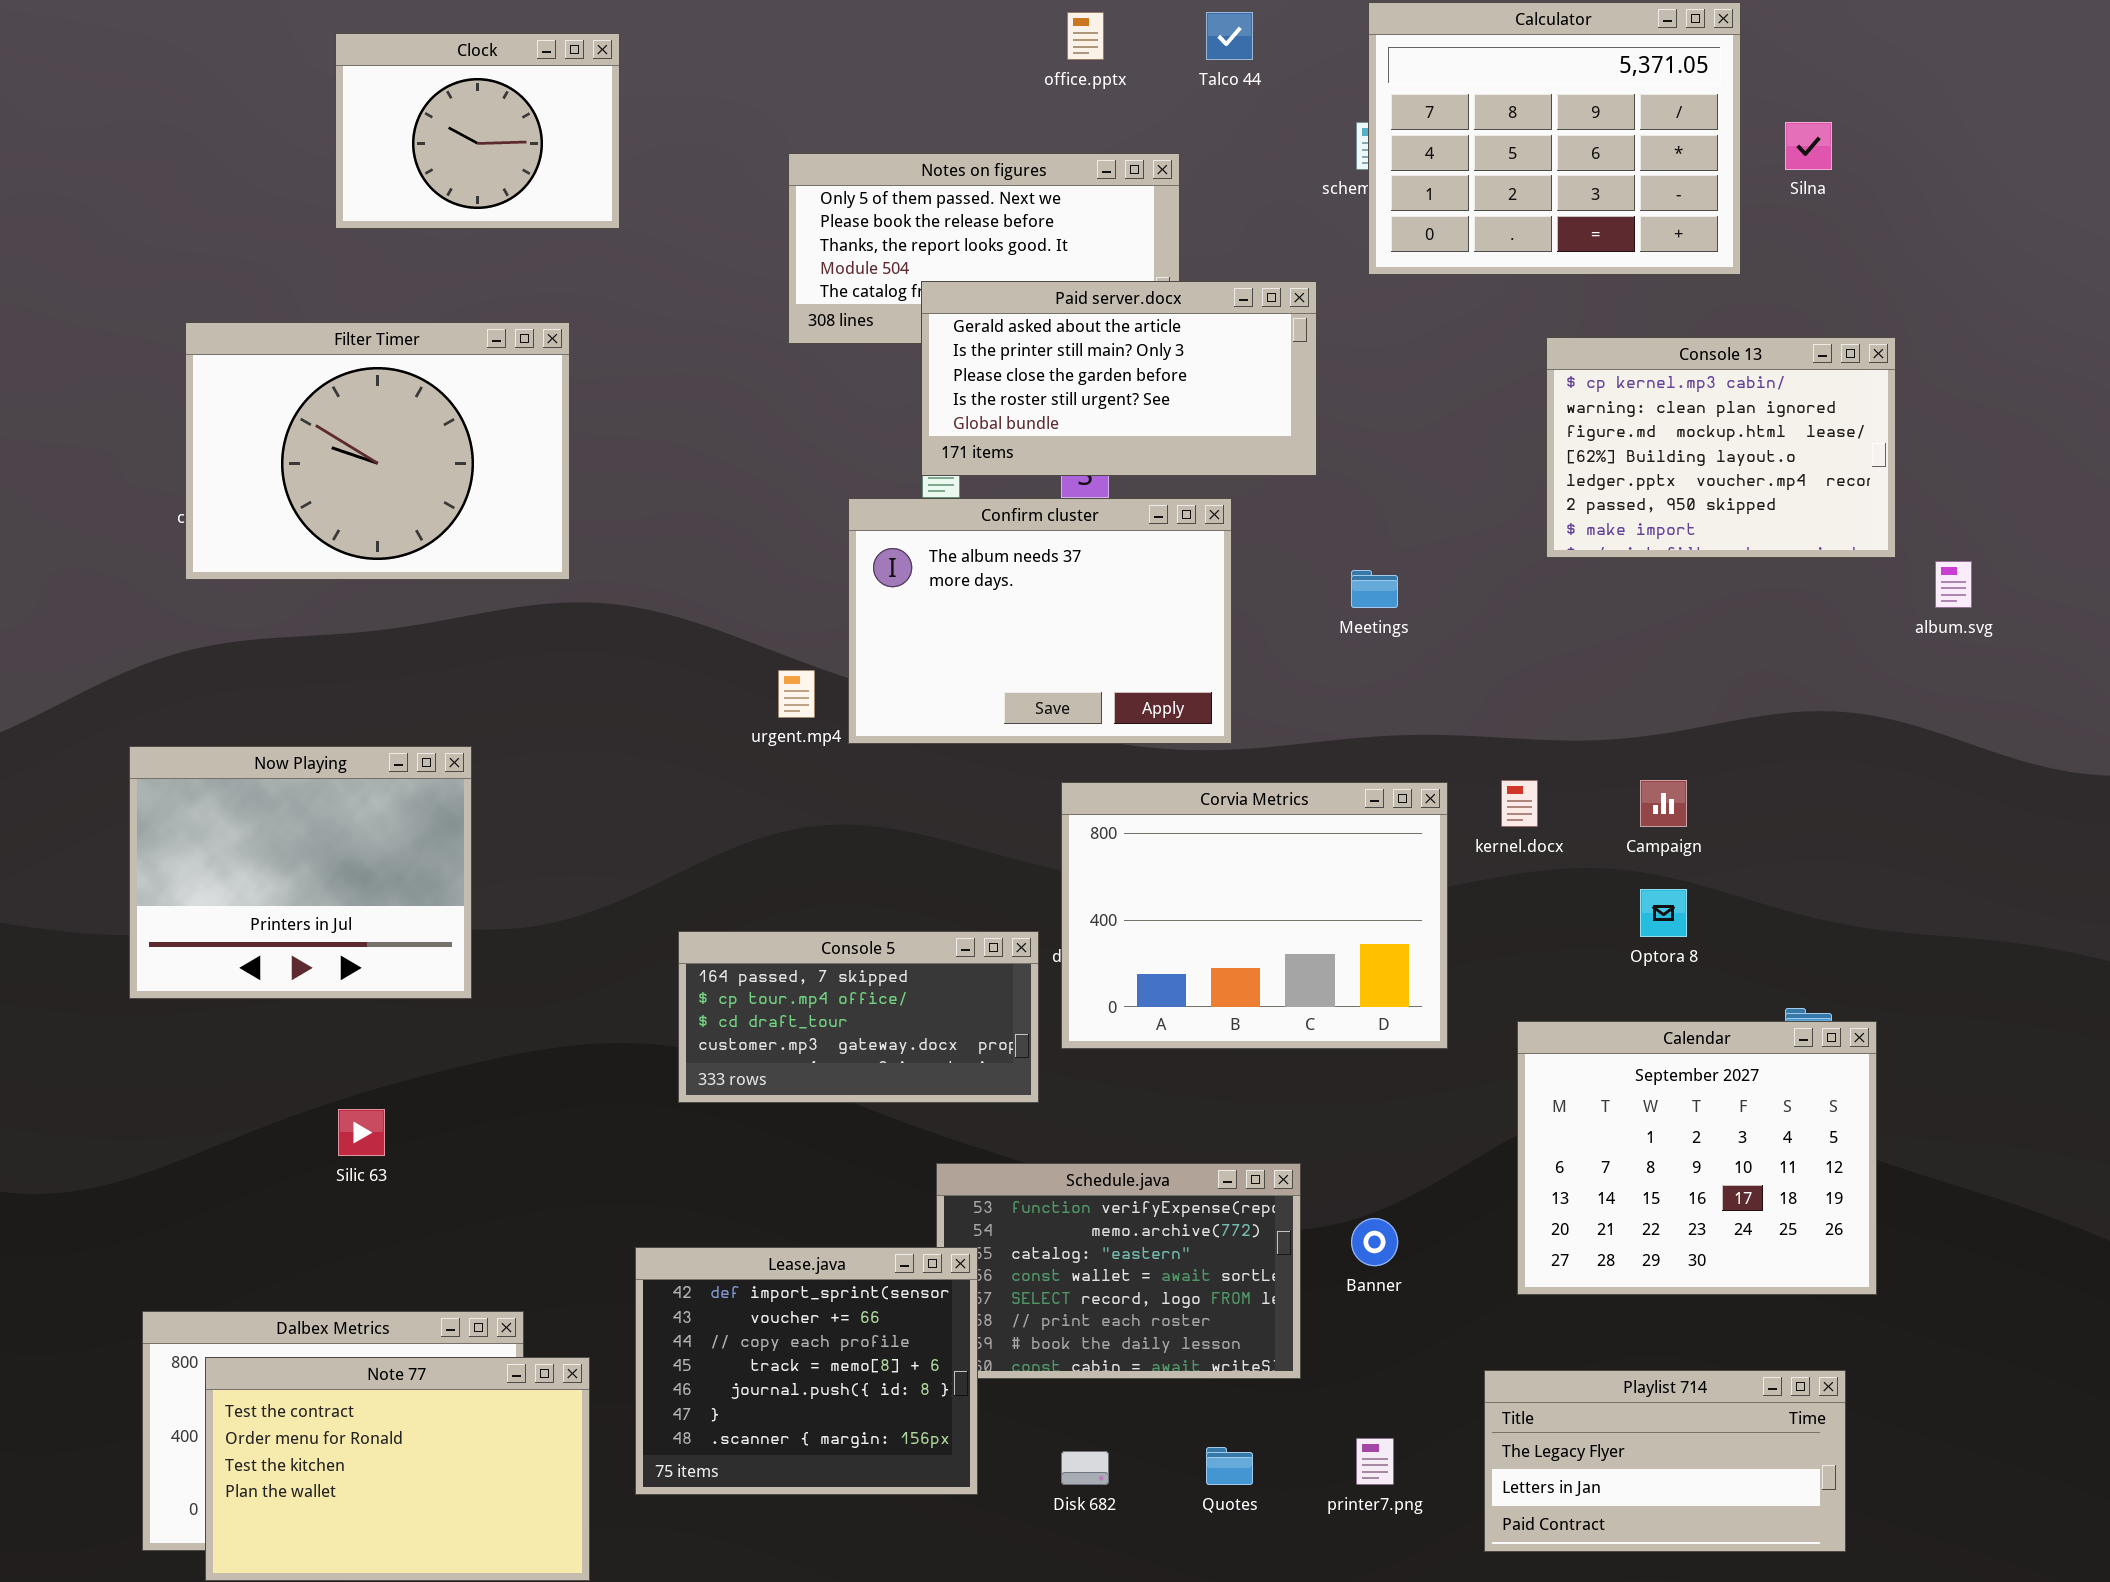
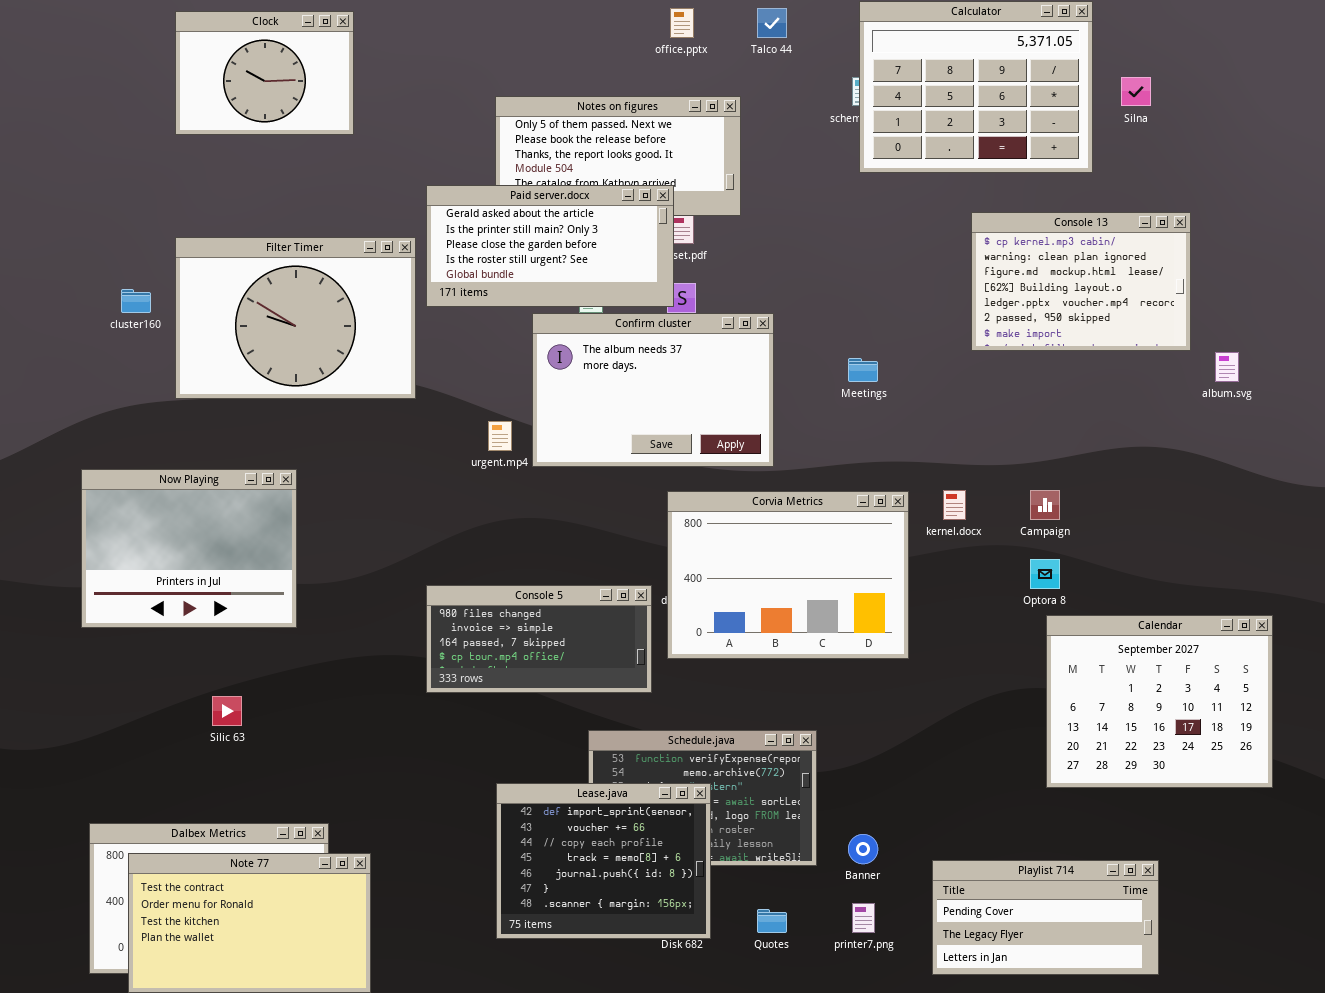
Clock: [335,33,620,229] -> [175,11,354,135], moved
Paid server.docx: [921,281,1317,476] -> [426,185,674,307], moved
Filter Timer: [185,322,570,580] -> [175,237,416,399], moved
Console 5: [678,931,1039,1103] -> [426,585,652,693], scrolled up 2 rows
Calendar: [1517,1021,1877,1295] -> [1046,615,1273,788], moved
Banner: [1351,1218,1398,1266] -> [848,834,878,864], moved
Lease.java: [635,1247,978,1495] -> [496,783,711,939], moved
Playlist 714: [1484,1370,1846,1552] -> [932,860,1159,975], scrolled up 1 row

